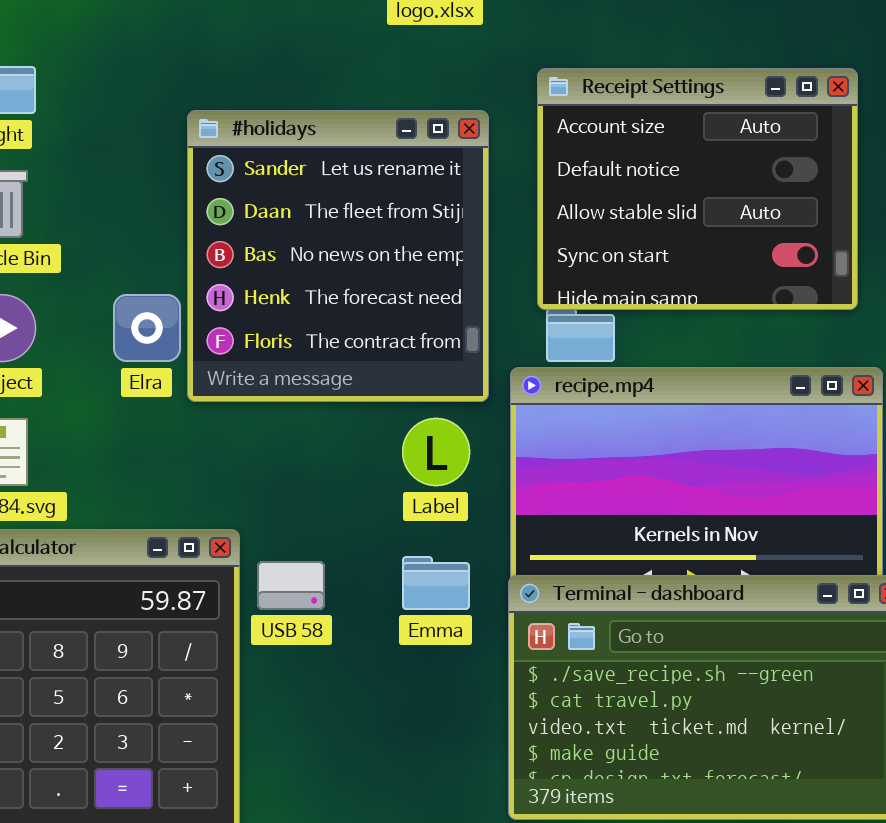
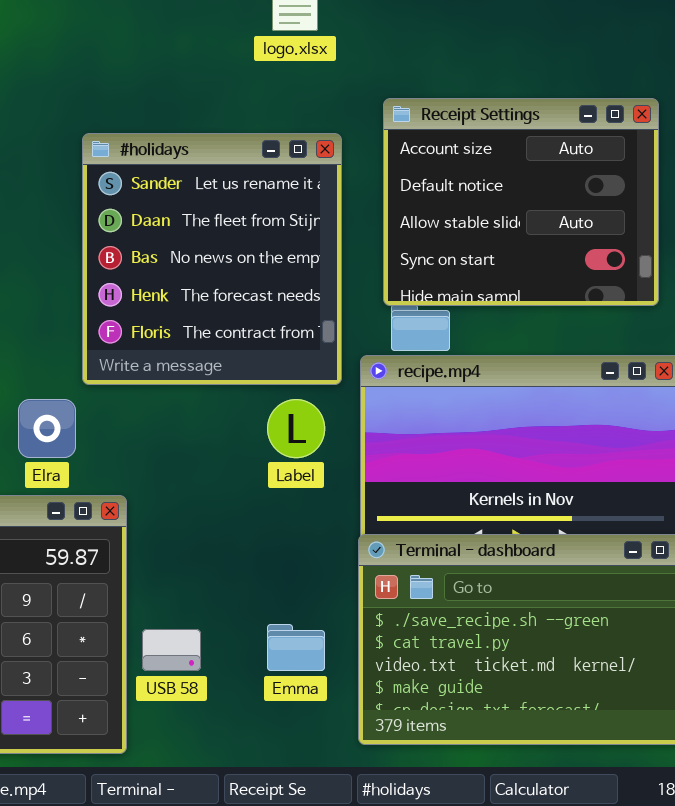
Elra: [113,294,181,362] -> [18,399,76,458], moved
Emma: [402,556,470,610] -> [267,624,325,671], moved
USB 58: [257,561,325,610] -> [142,629,201,671], moved

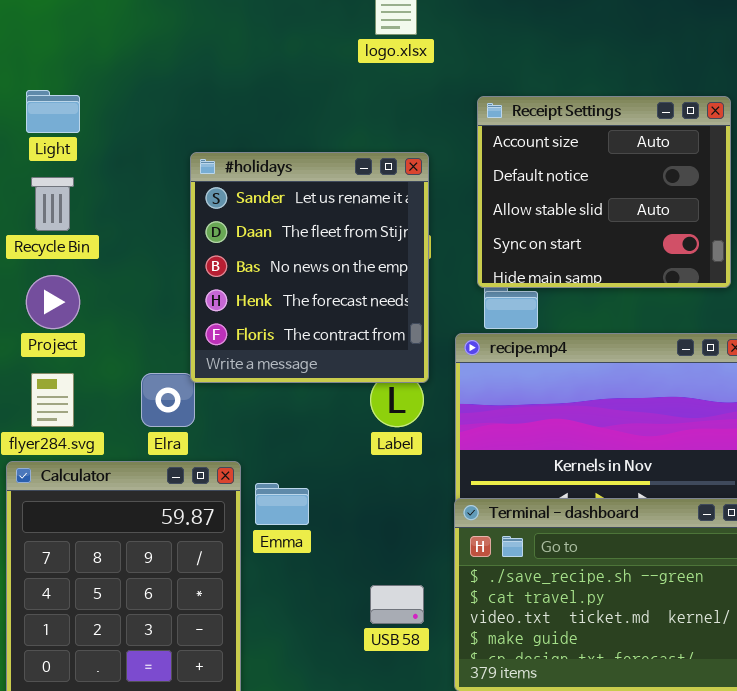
#holidays: [82,133,342,385] -> [190,152,429,383], moved
Emma: [267,624,325,671] -> [255,483,309,525], moved
USB 58: [142,629,201,671] -> [370,585,424,624], moved

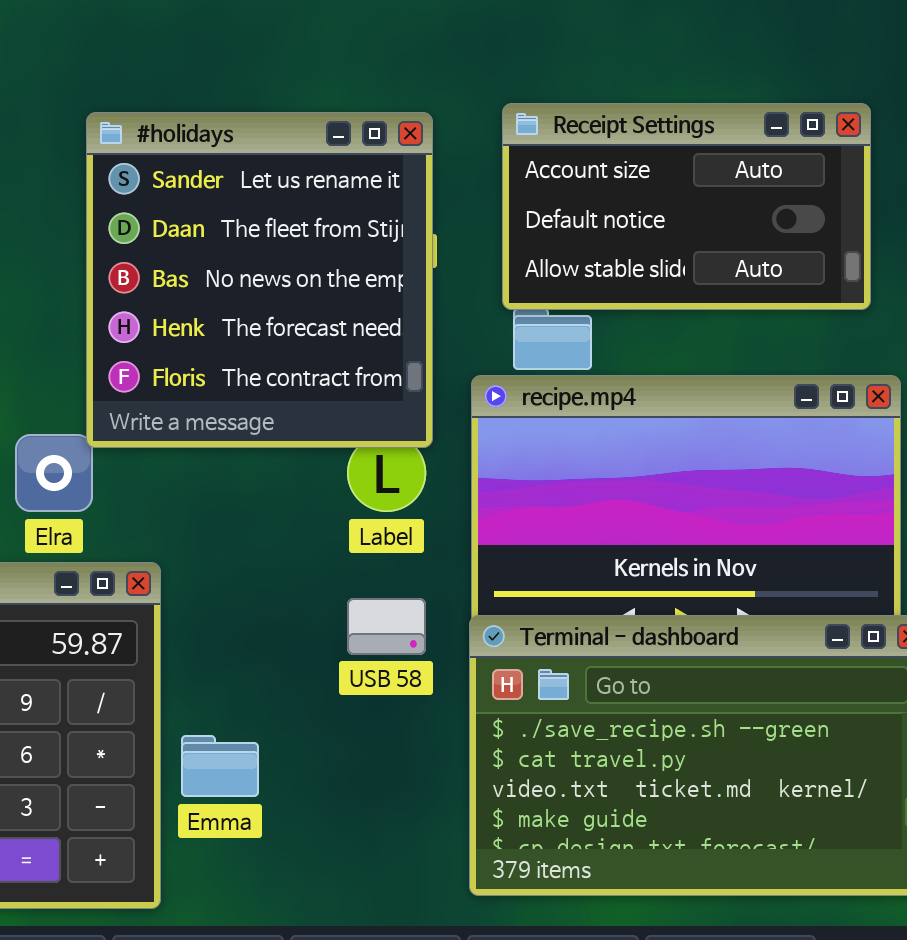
Receipt Settings: [477,96,731,288] -> [502,103,871,310], resized
Emma: [255,483,309,525] -> [181,735,259,797], moved
USB 58: [370,585,424,624] -> [347,598,426,655], moved

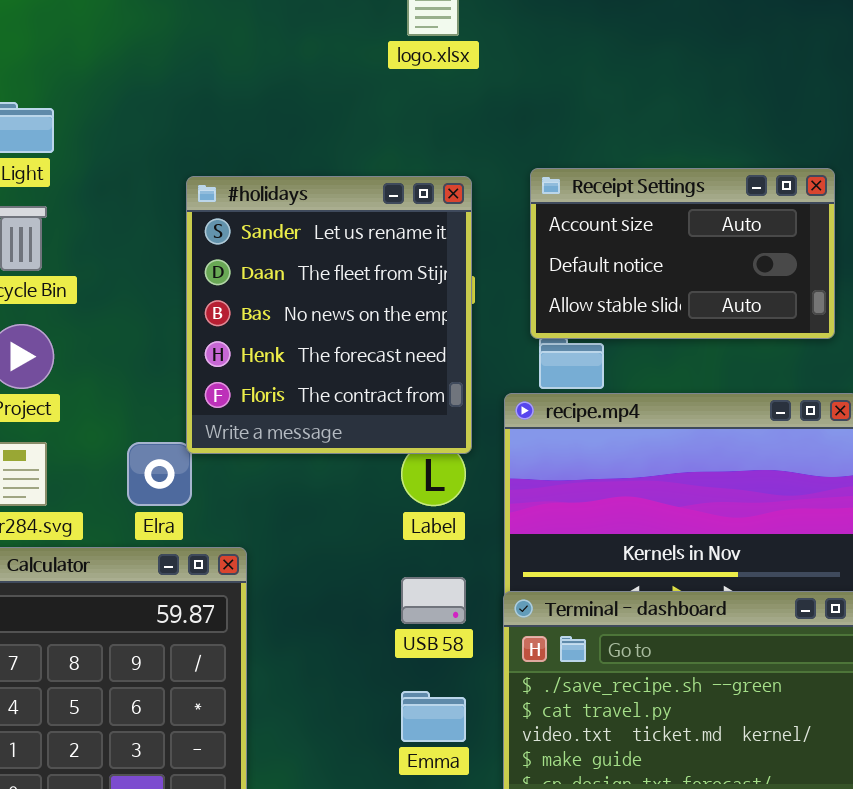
Emma: [181,735,259,797] -> [401,691,466,742], moved

